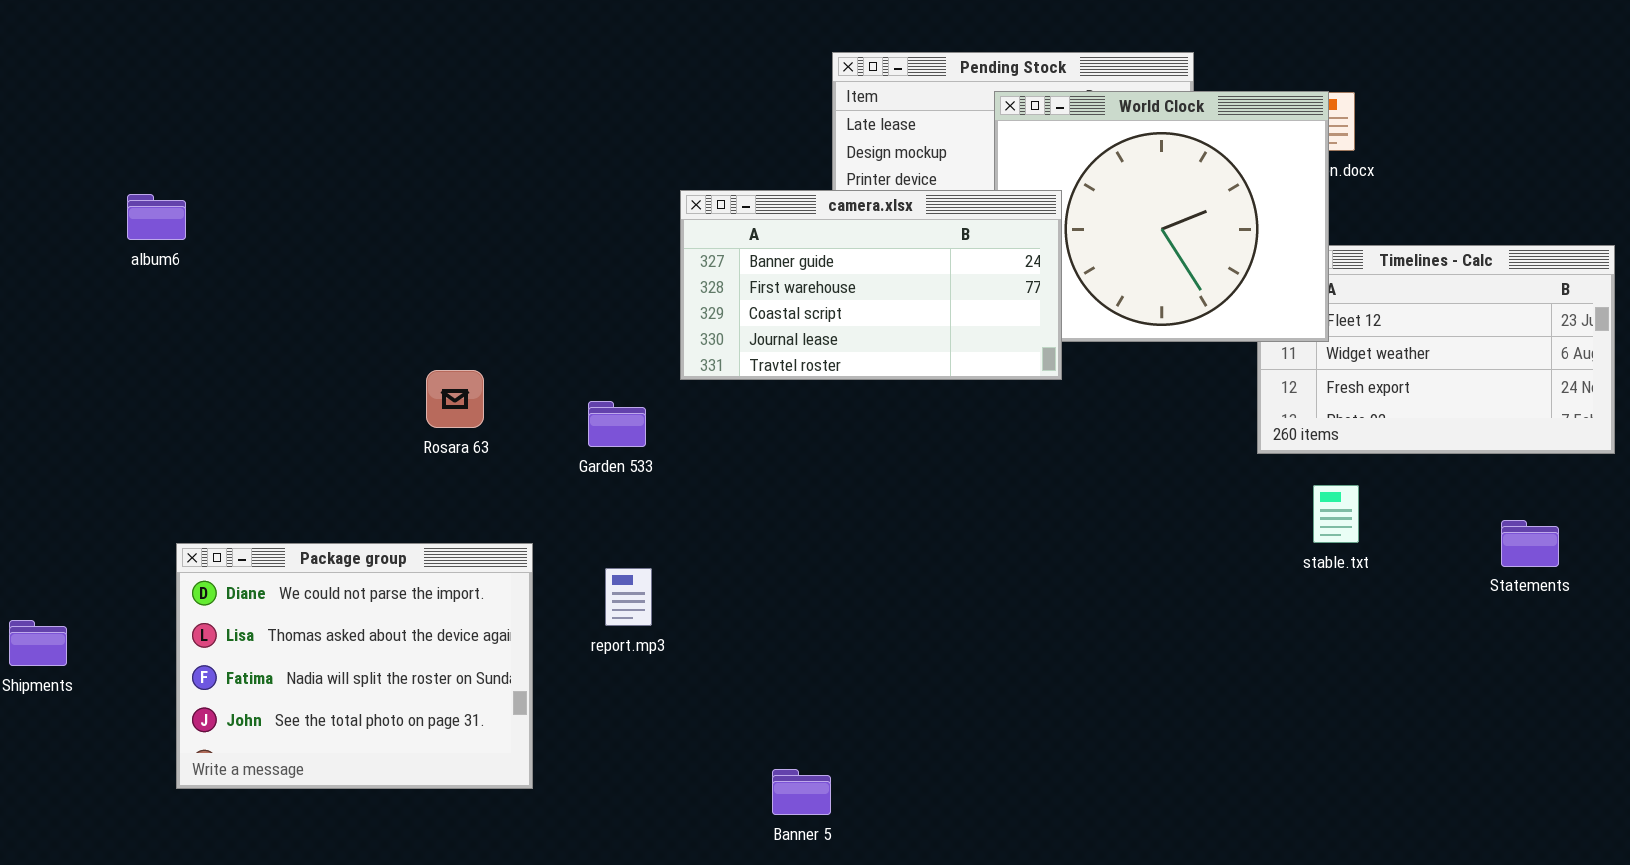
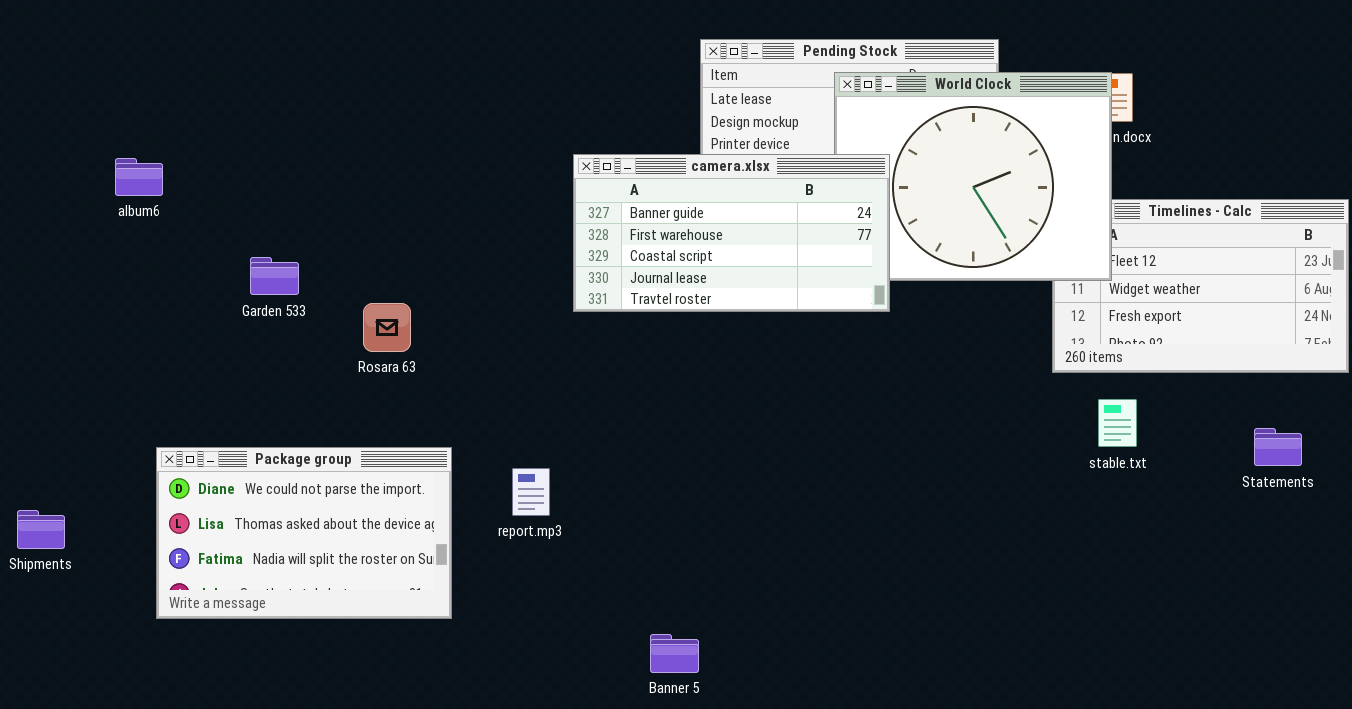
Garden 533: [588,401,646,447] -> [250,257,299,295], moved
Package group: [176,543,533,789] -> [156,447,452,619], resized

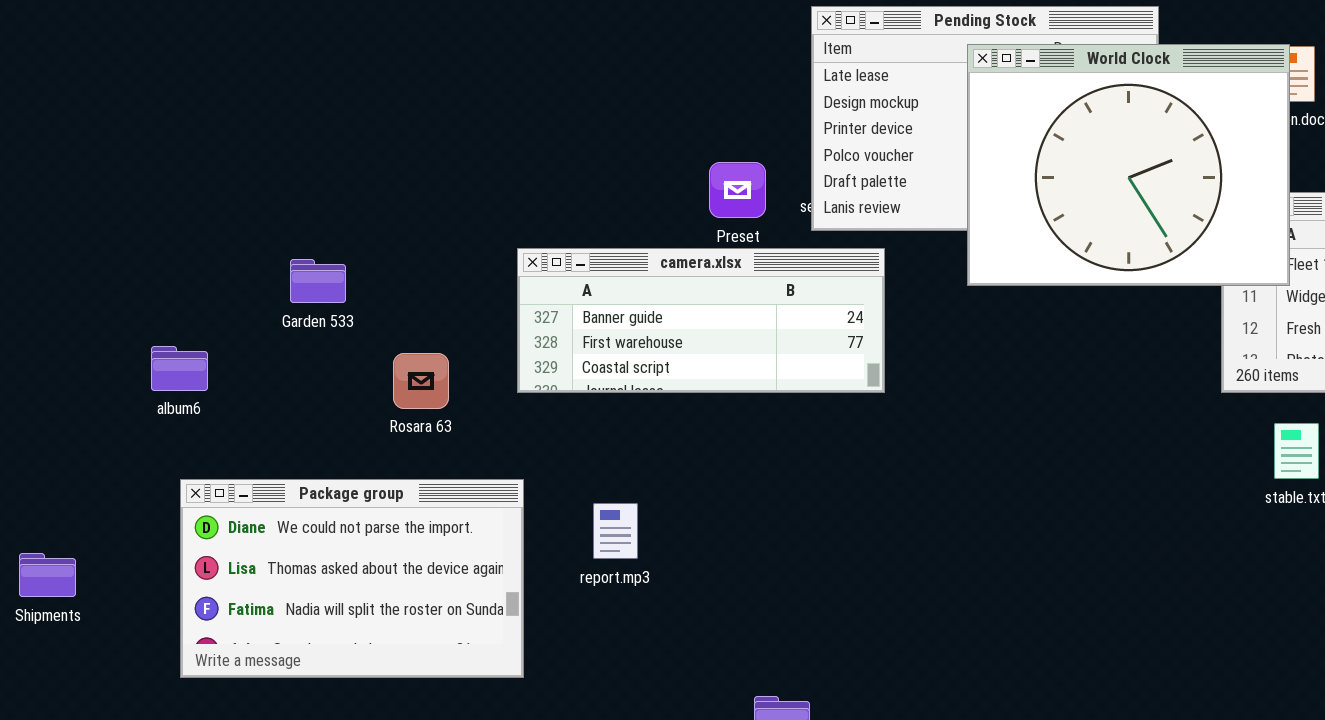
camera.xlsx: [573,154,890,312] -> [517,248,885,393], moved, resized
album6: [115,158,163,196] -> [151,346,208,391], moved
Rosara 63: [363,303,411,352] -> [393,353,449,409], moved

